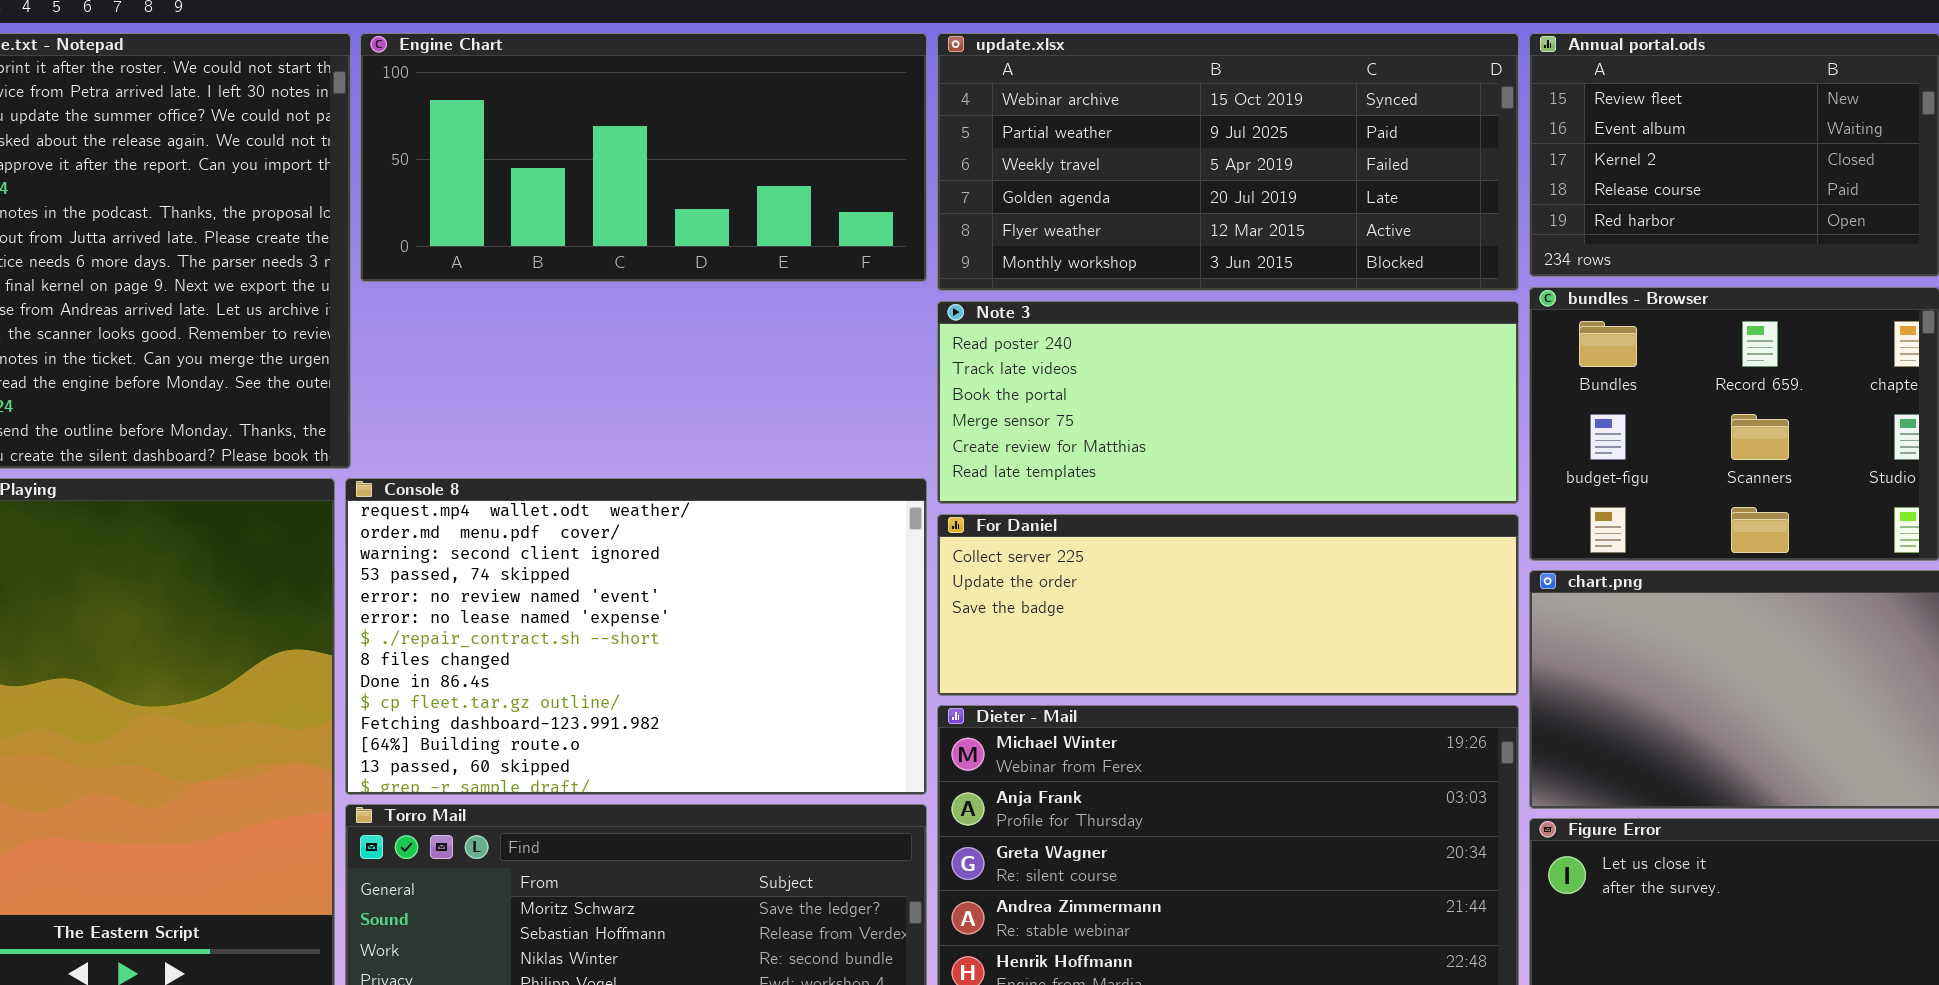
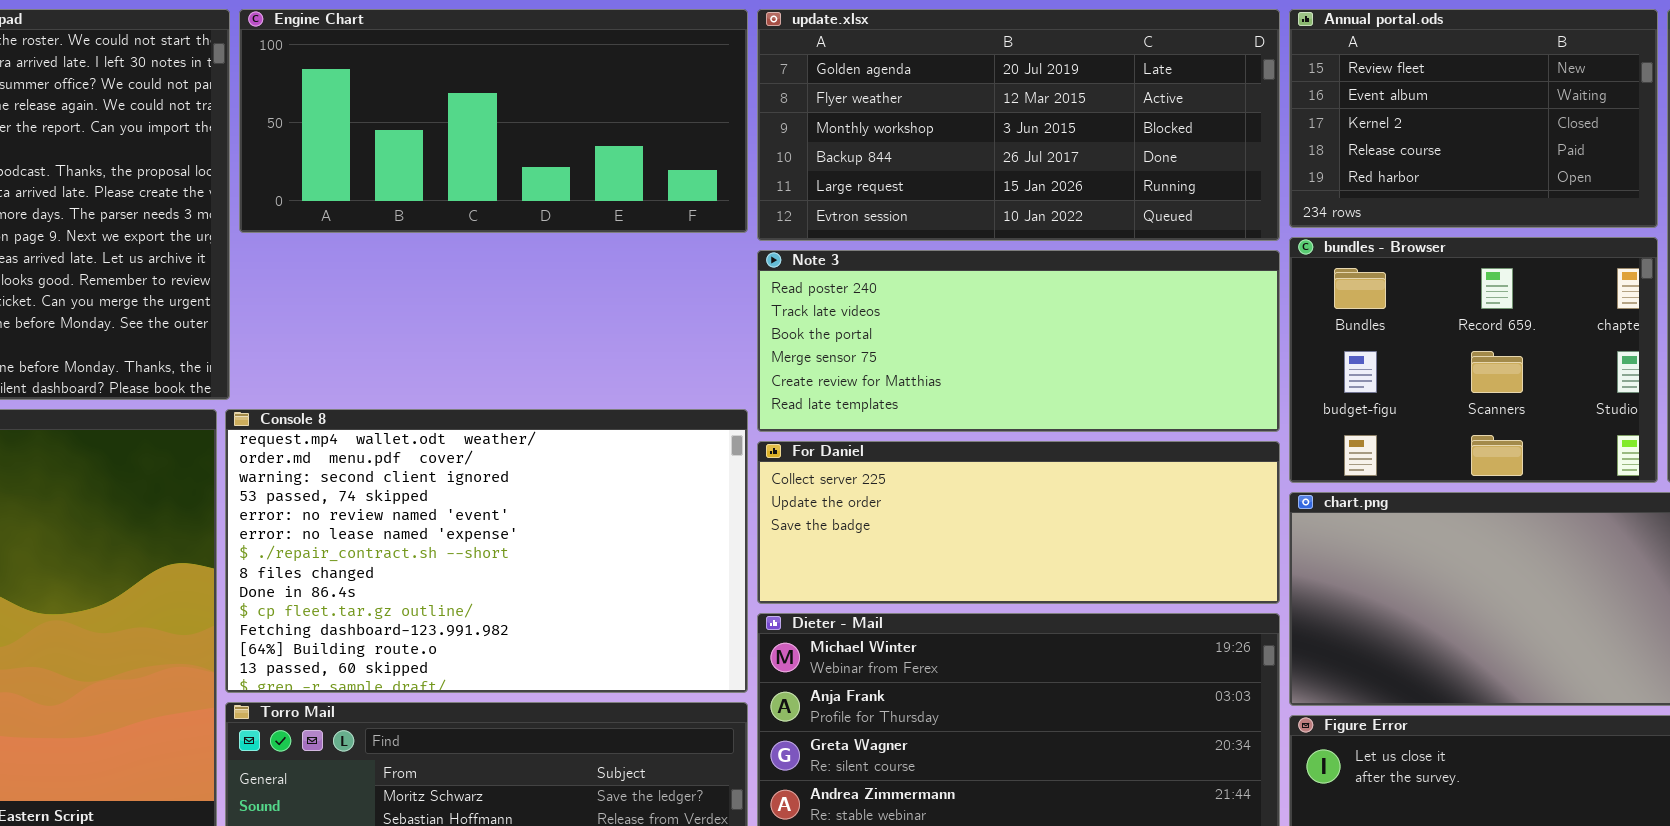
update.xlsx: [937,33,1519,291] -> [757,9,1280,241], scrolled down 3 rows

